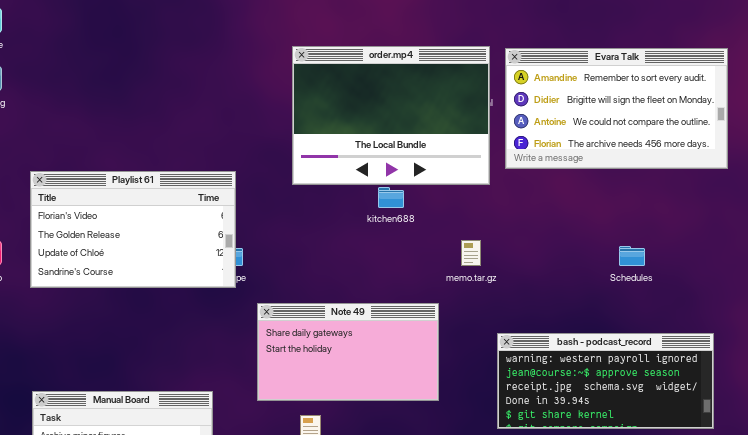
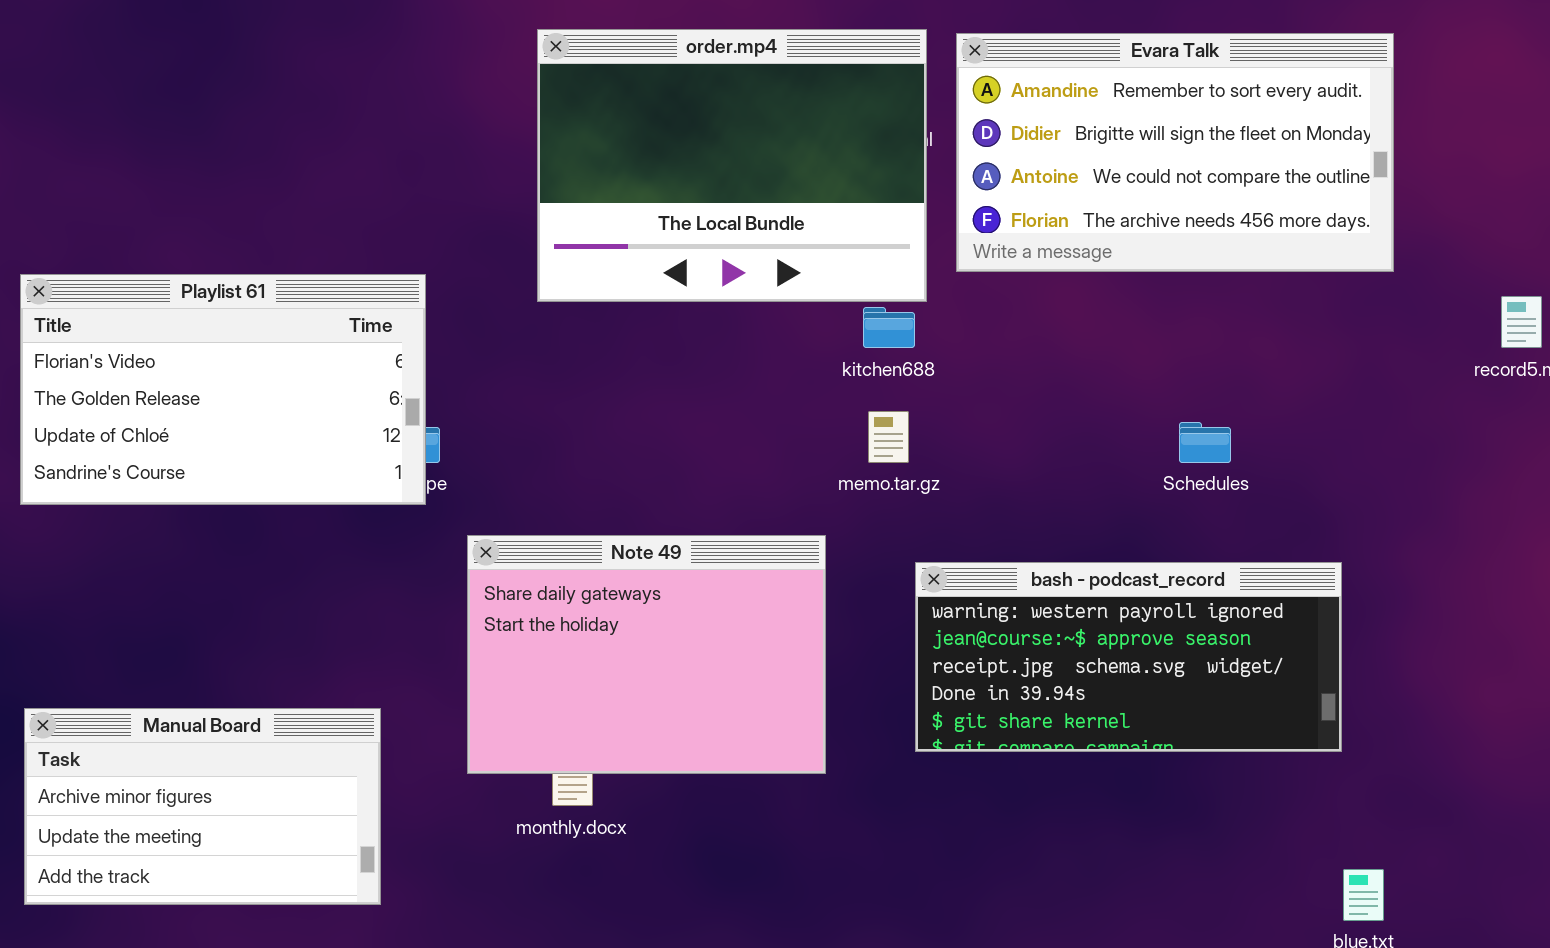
kitchen688: [378,187,404,208] -> [863,307,915,348], moved
Note 49: [257,303,439,401] -> [467,535,826,774], resized
bash - podcast_record: [497,333,714,429] -> [915,562,1342,752], moved

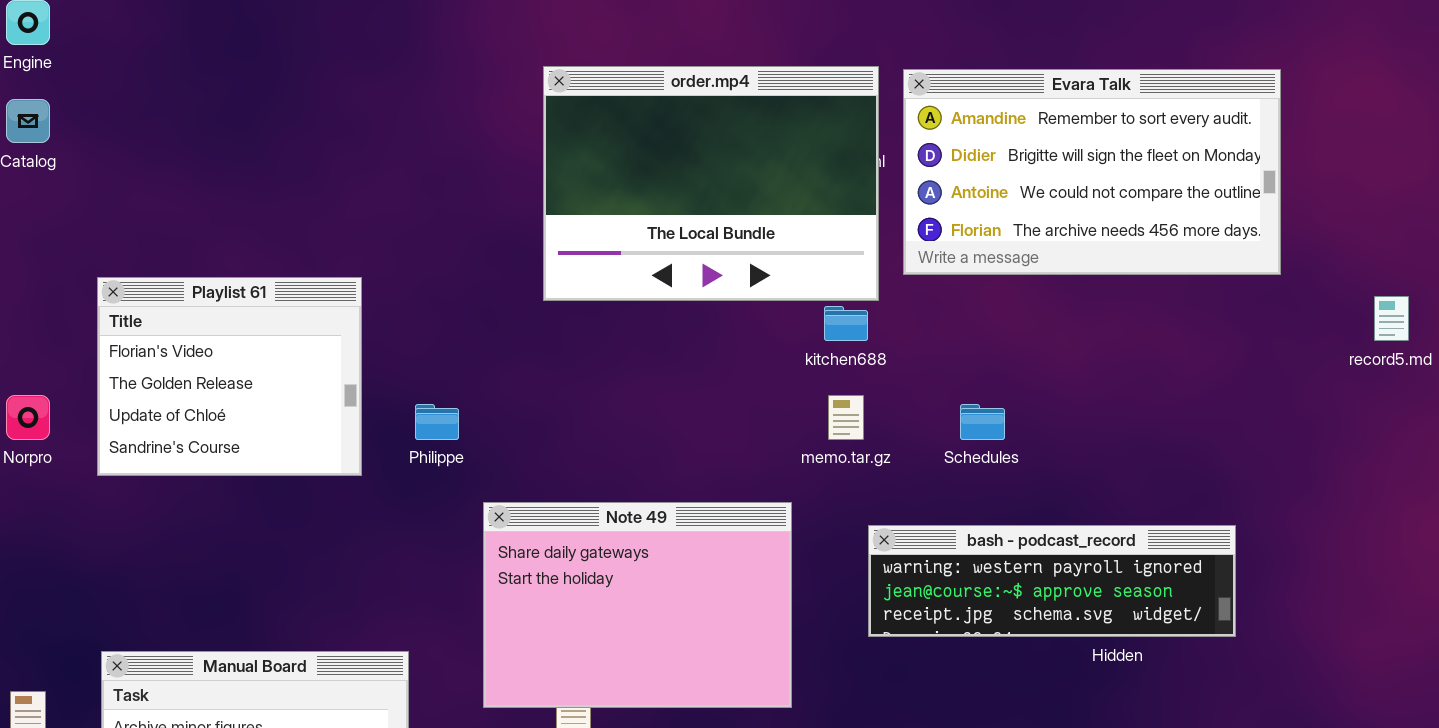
Playlist 61: [20,274,426,505] -> [97,277,362,476], resized
Schedules: [1179,422,1231,463] -> [960,404,1005,440], moved
bash - podcast_record: [915,562,1342,752] -> [868,525,1236,637], resized

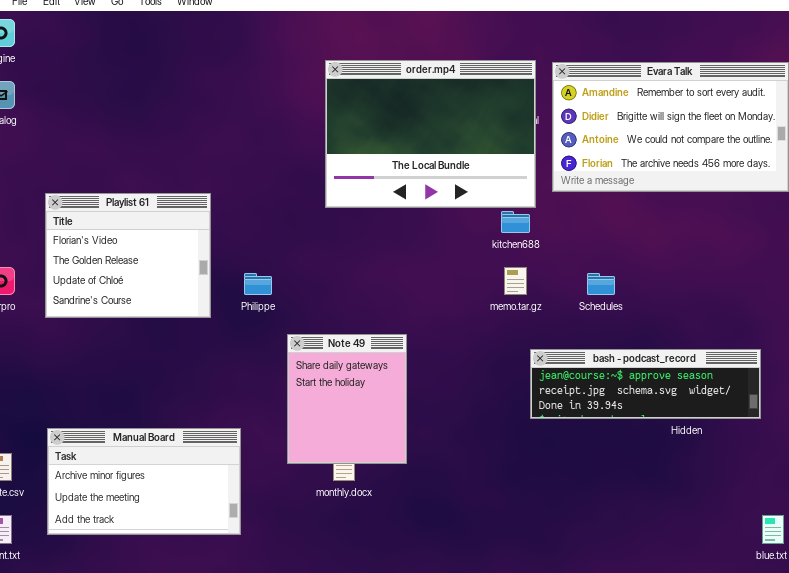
Note 49: [483,502,792,708] -> [287,334,407,464], resized
bash - podcast_record: [868,525,1236,637] -> [530,349,761,419], scrolled down 1 row

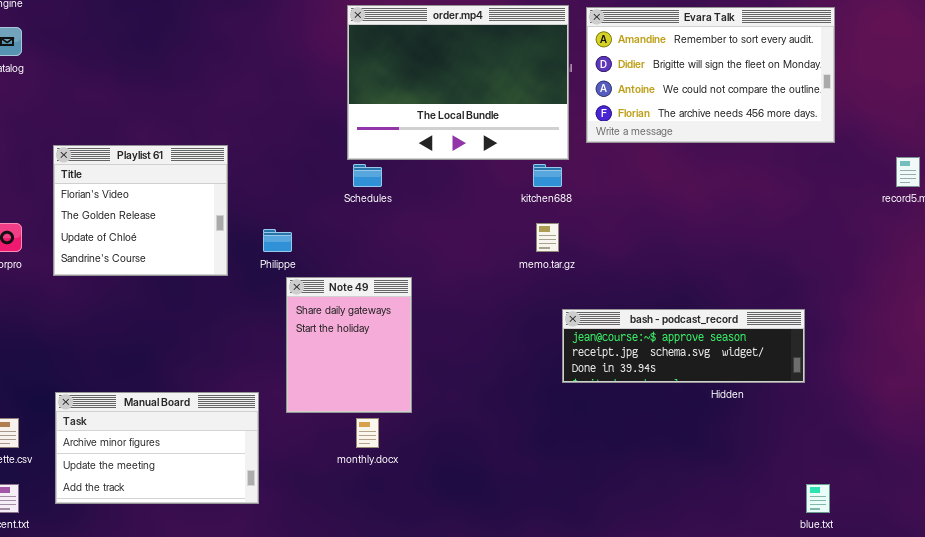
Schedules: [587,273,615,295] -> [353,164,382,187], moved
Note 49: [287,334,407,464] -> [286,277,412,413], moved

